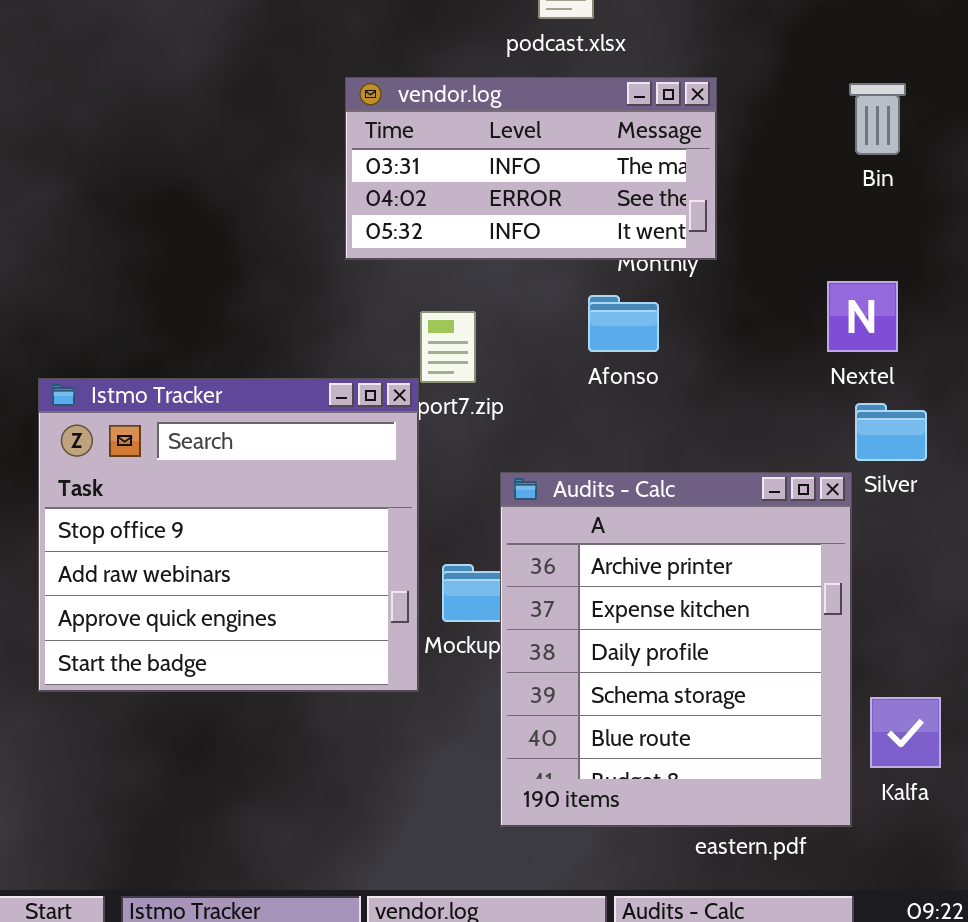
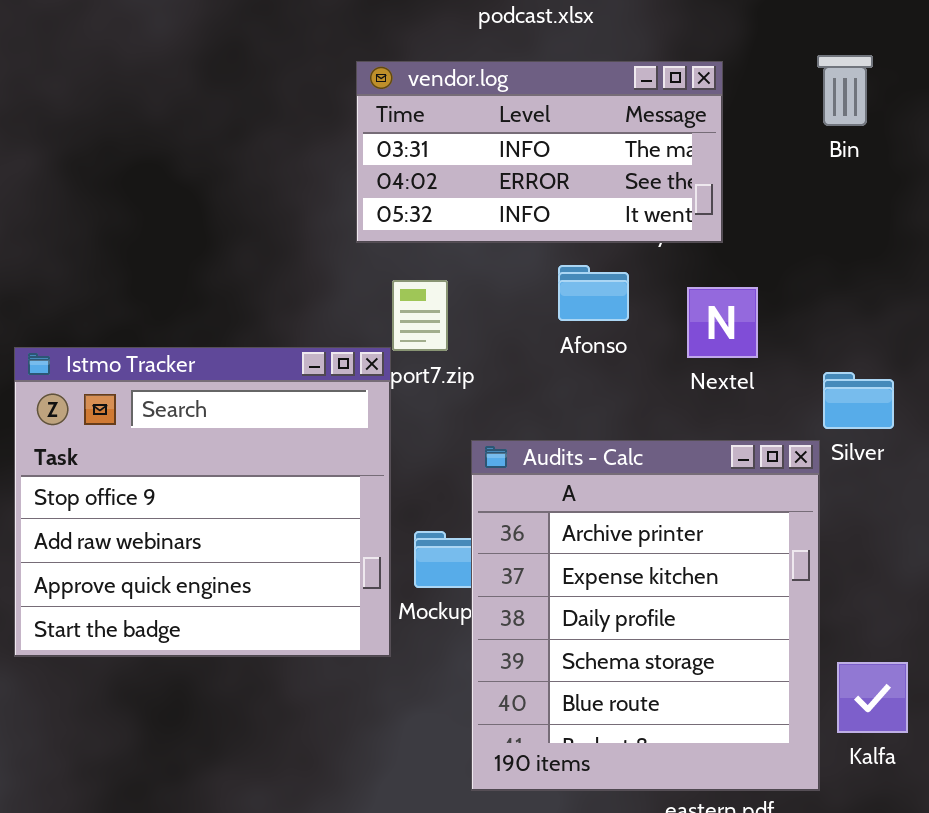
vendor.log: [345,77,717,260] -> [356,61,723,243], moved
Nextel: [827,281,898,352] -> [687,287,758,358], moved

